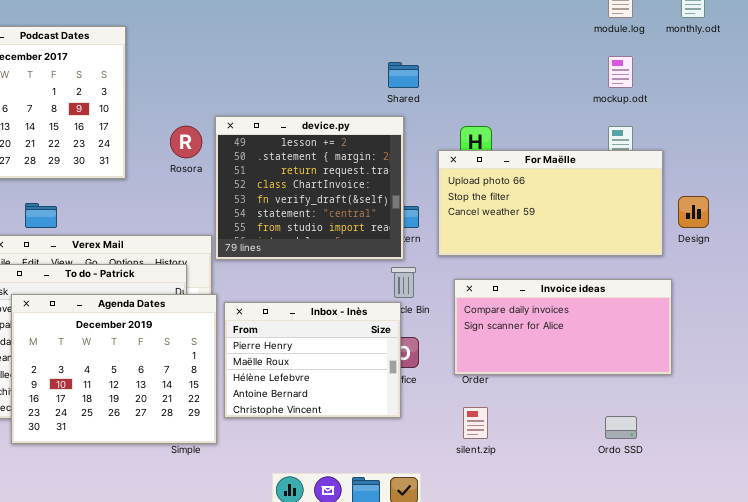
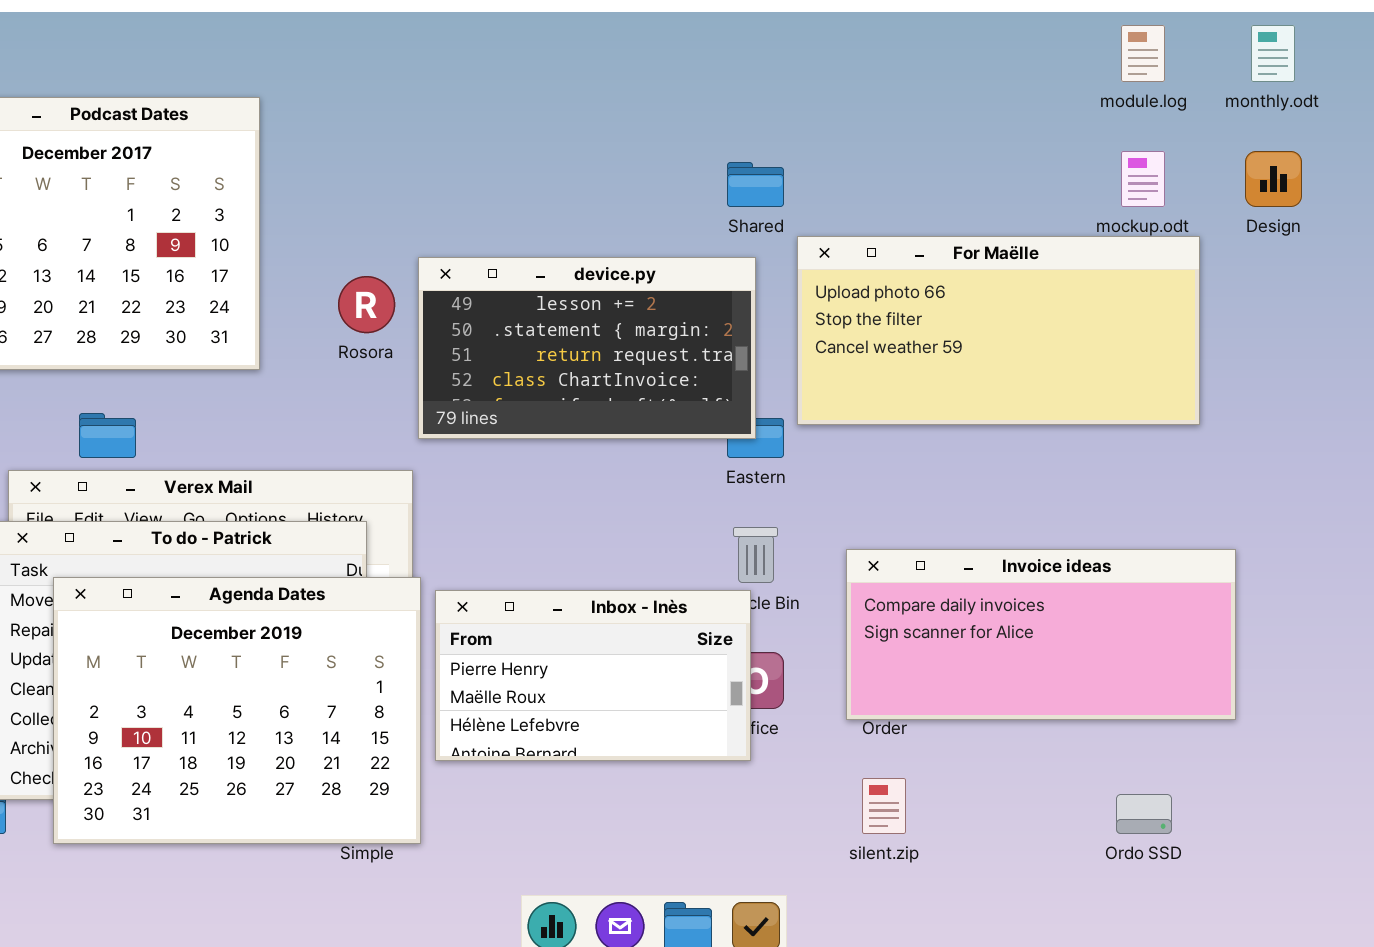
device.py: [215,116,404,260] -> [418,257,756,439], resized
For Maëlle: [438,150,663,256] -> [797,236,1200,425], moved
Design: [678,196,709,228] -> [1245,151,1302,207], moved
Inbox - Inès: [224,302,401,418] -> [435,590,751,761], resized

